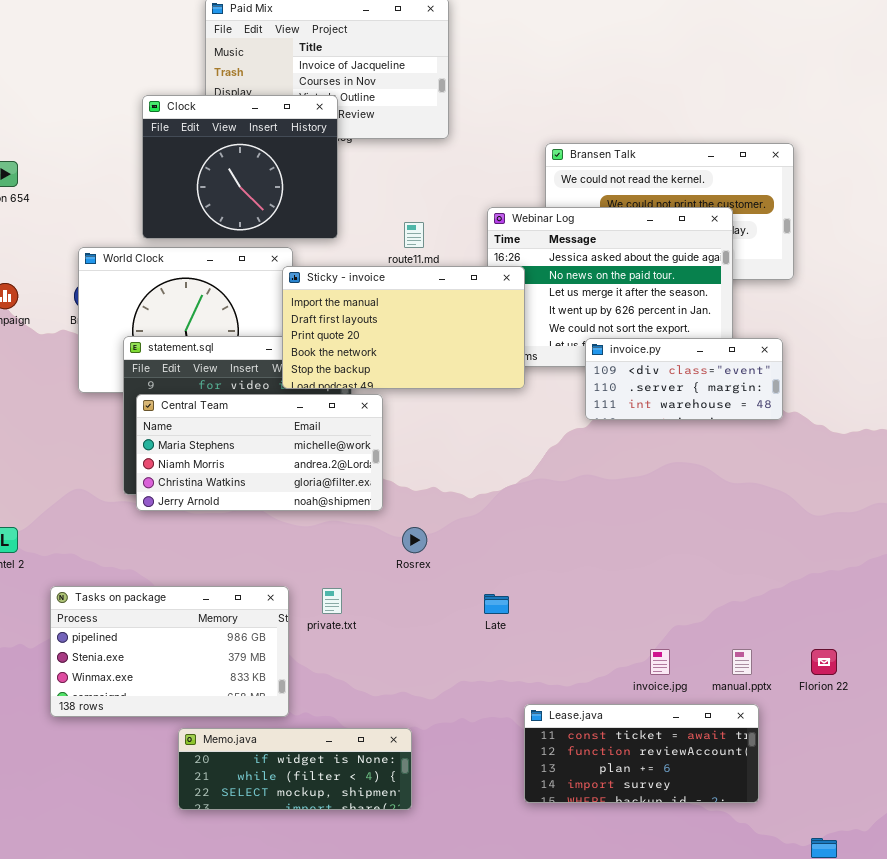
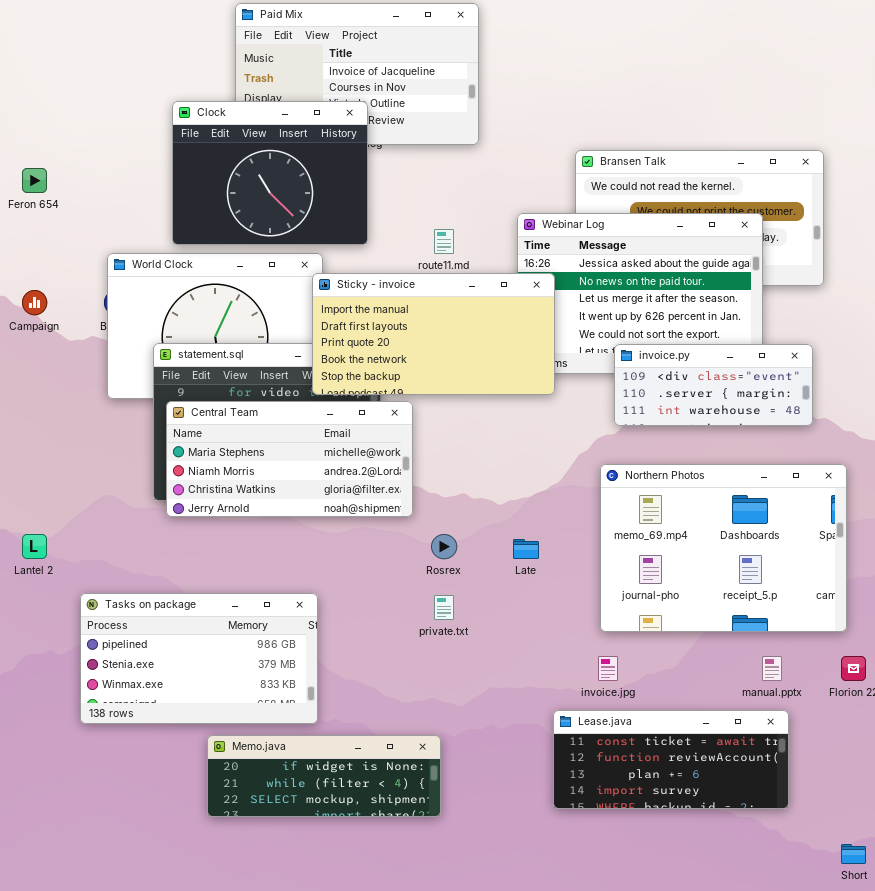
Northern Photos: none -> [600,464,847,632], opened
private.txt: [322,588,342,614] -> [434,595,454,620], moved
Late: [484,594,509,614] -> [513,539,539,559], moved
invoice.jpg: [650,649,670,675] -> [598,656,618,681], moved

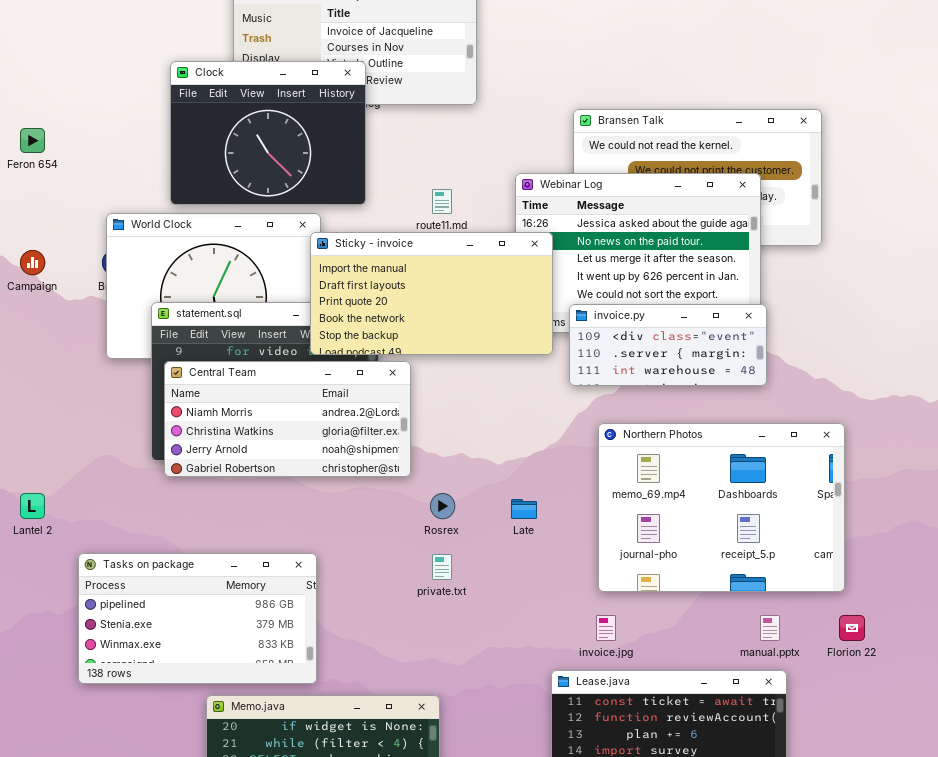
invoice.py: [614,344,813,426] -> [569,304,767,386], moved
Central Team: [166,401,413,517] -> [164,361,411,477], scrolled down 1 row

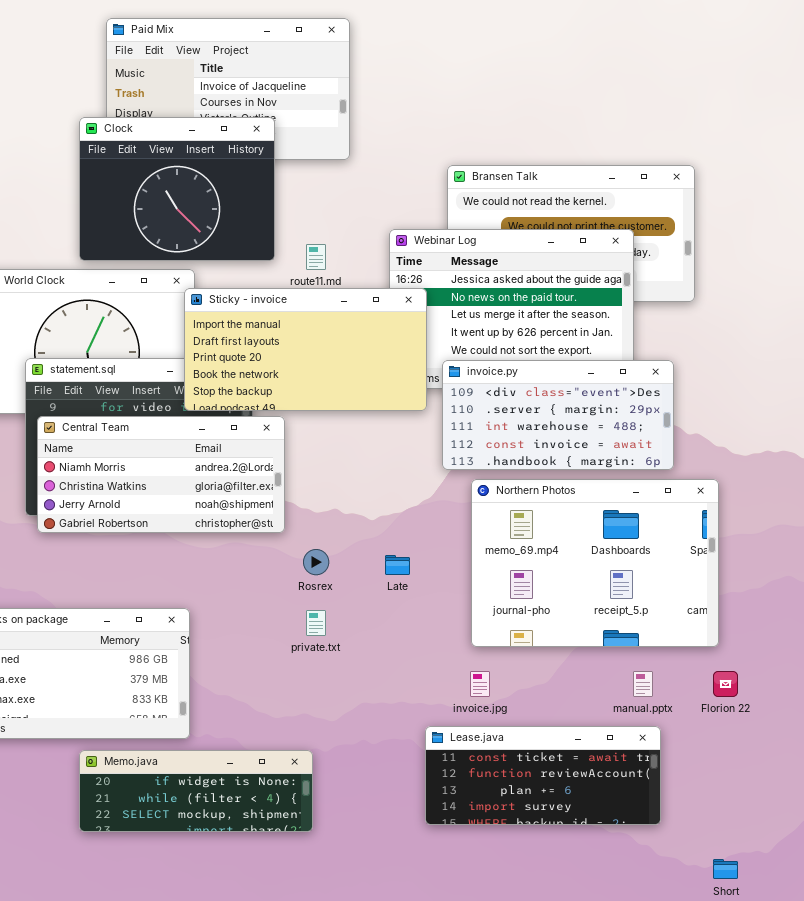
Clock: [170,61,366,205] -> [79,117,275,261], moved
invoice.py: [569,304,767,386] -> [442,360,674,470], resized

